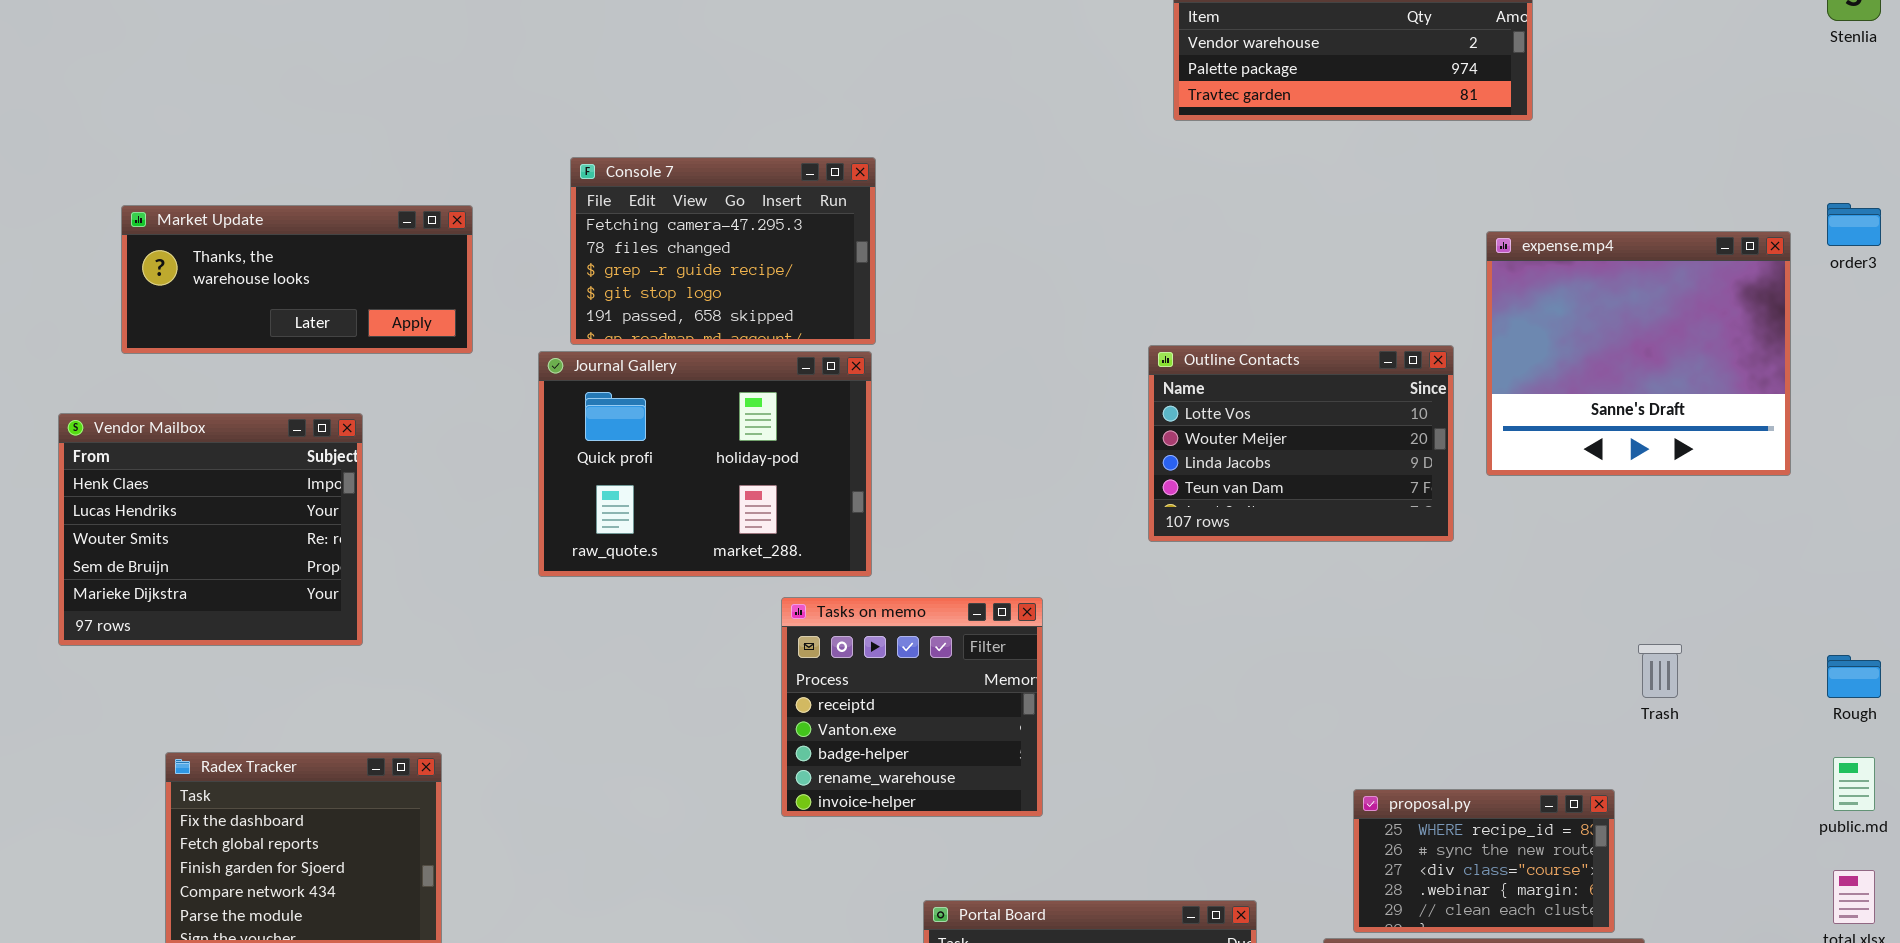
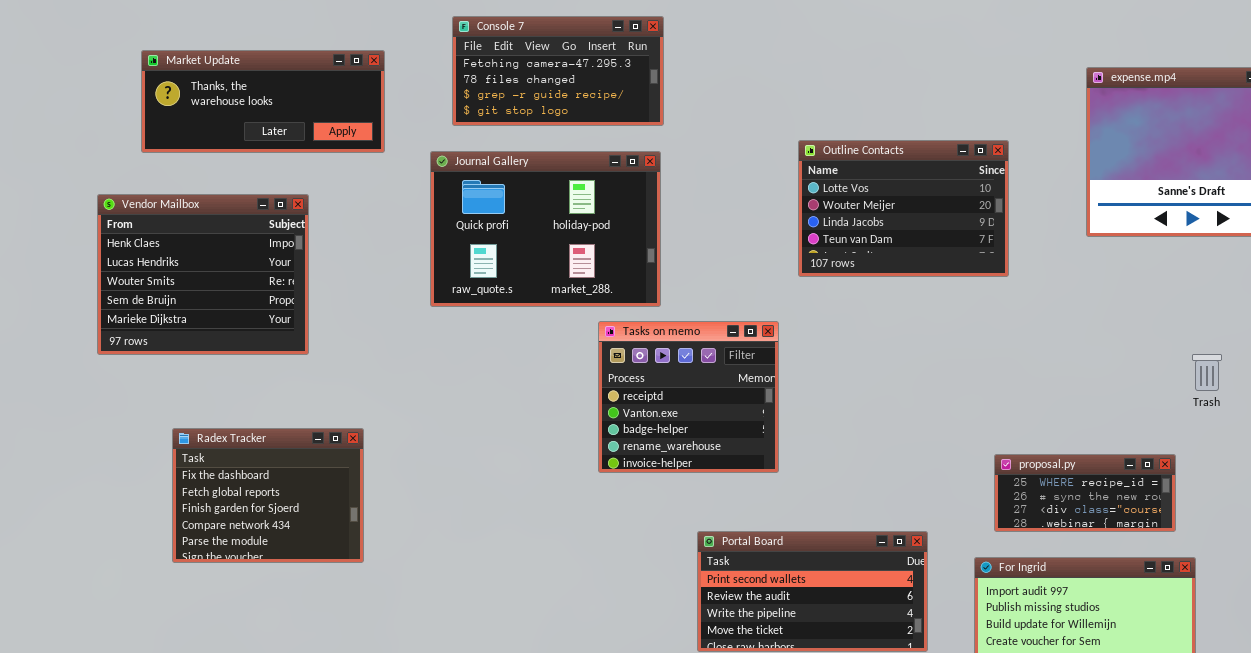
Console 7: [570,157,876,345] -> [452,16,664,126], resized
Outline Contacts: [1148,345,1454,542] -> [798,140,1009,277], moved
proposal.py: [1353,789,1615,933] -> [994,454,1176,532], resized

